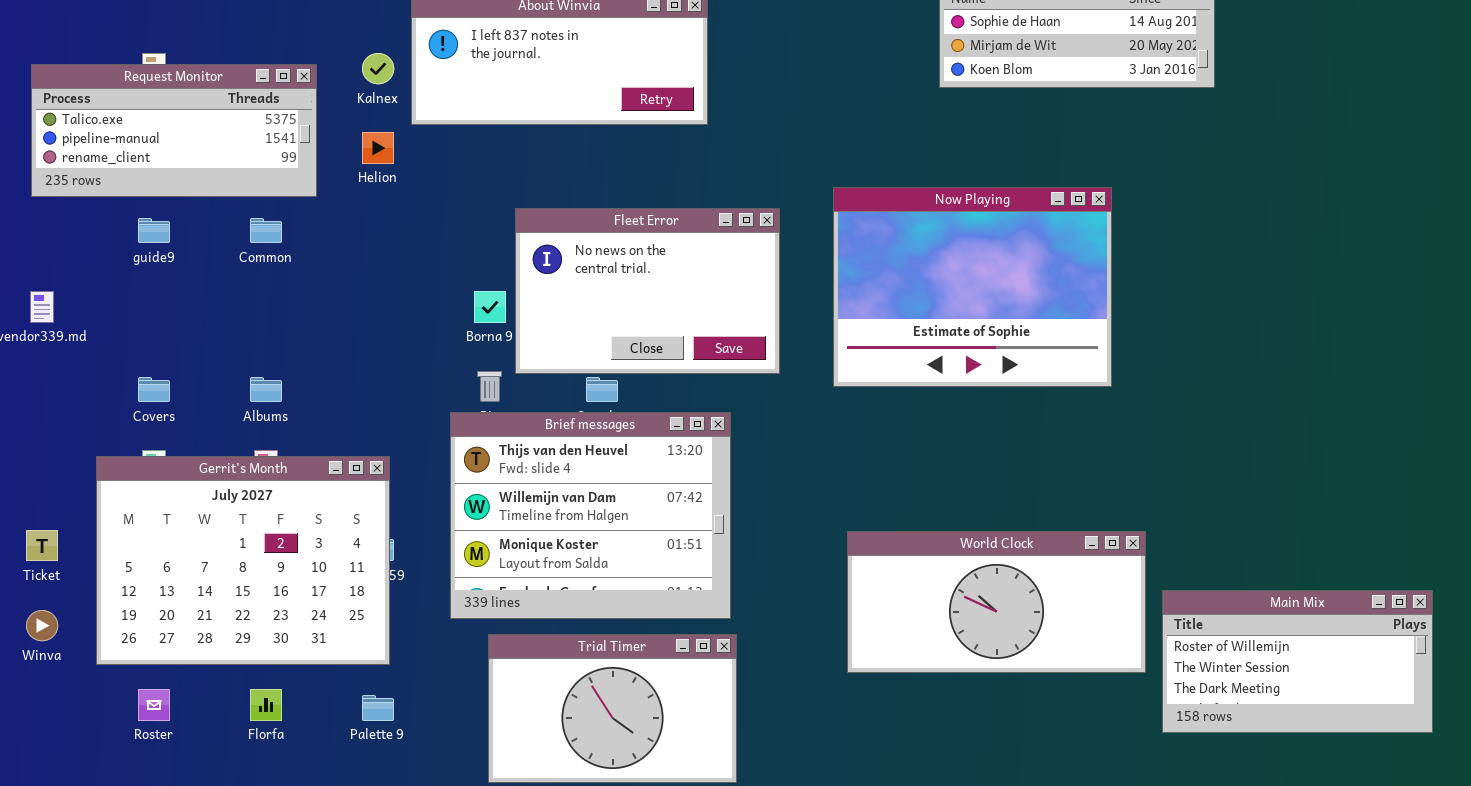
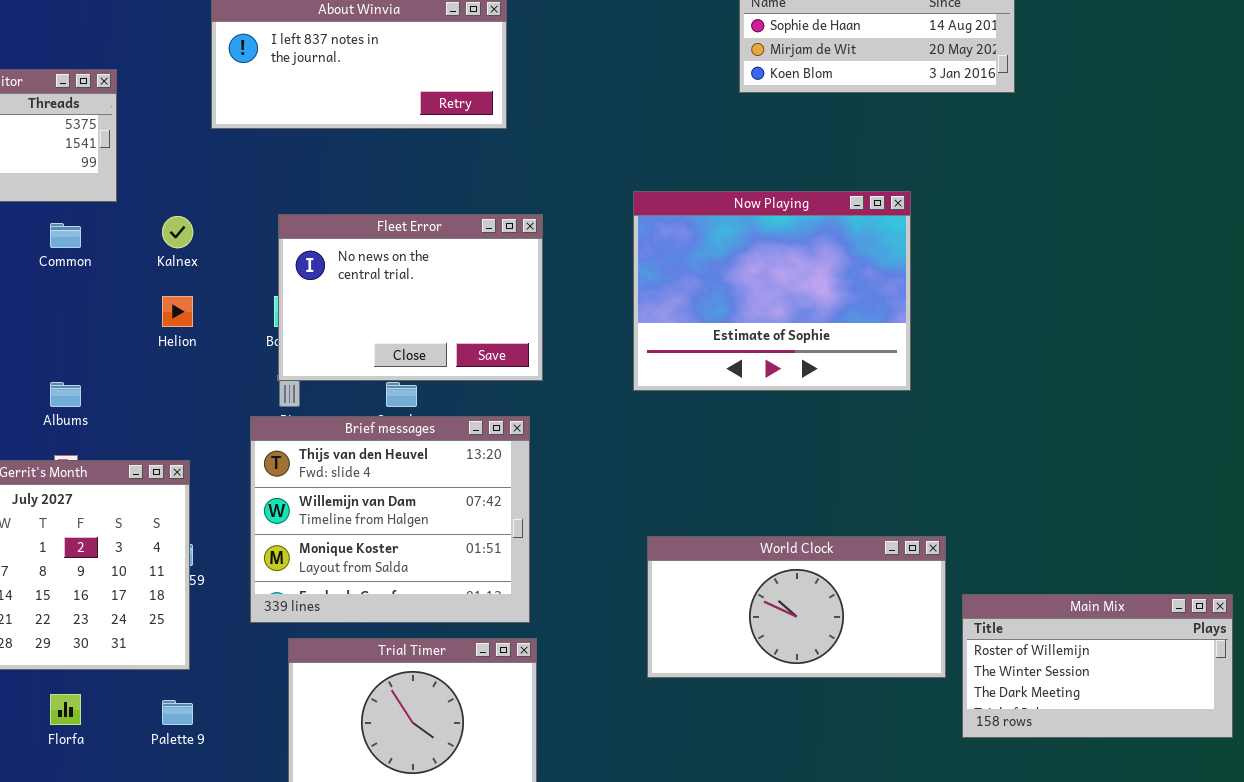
Kalnex: [362,53,394,84] -> [162,216,193,248], moved
Helion: [362,132,394,164] -> [162,296,193,327], moved
Fleet Error: [515,208,780,374] -> [278,214,543,381], moved

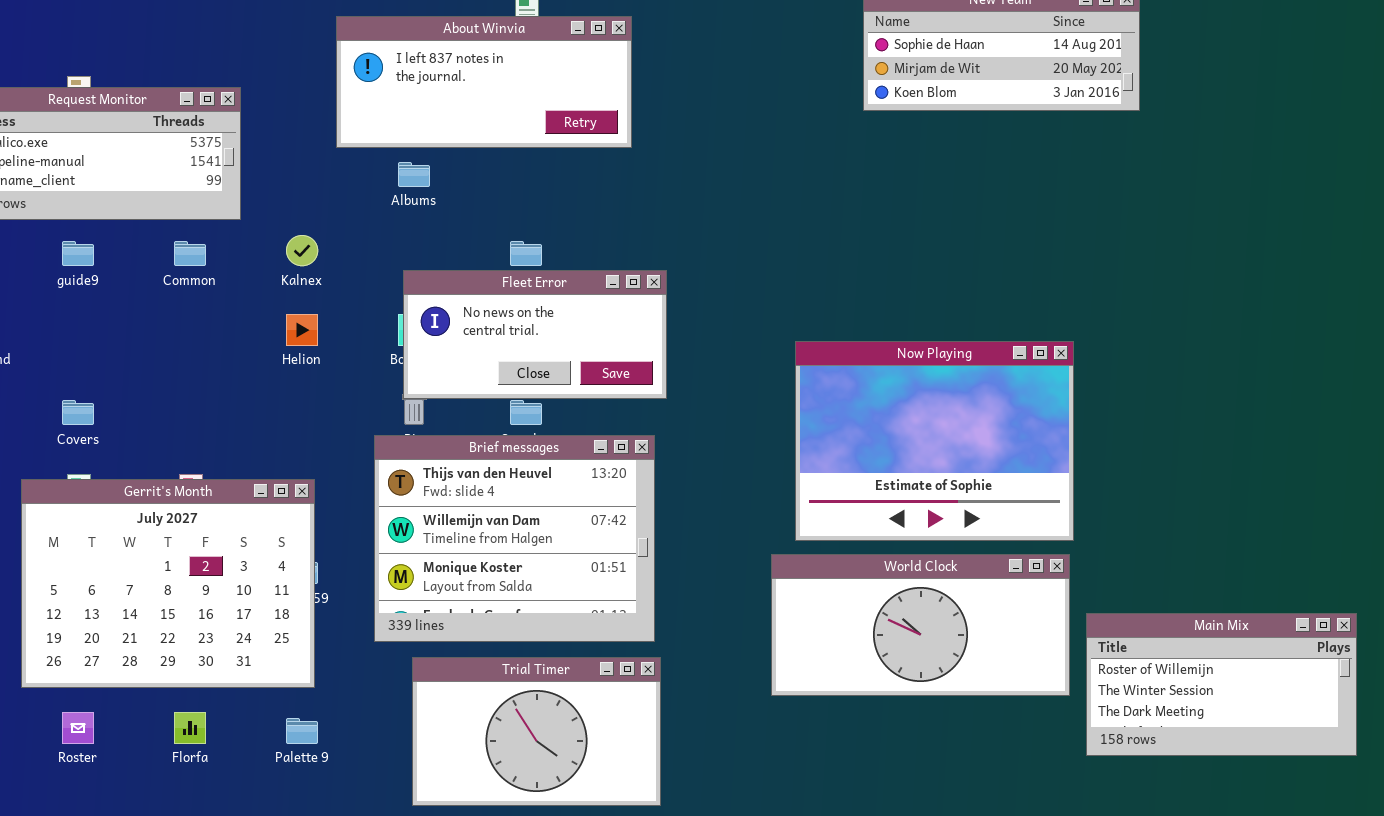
Now Playing: [633,191,911,391] -> [795,341,1074,541], moved
Fleet Error: [278,214,543,381] -> [403,270,667,399], resized
Albums: [50,382,81,407] -> [398,162,430,187], moved

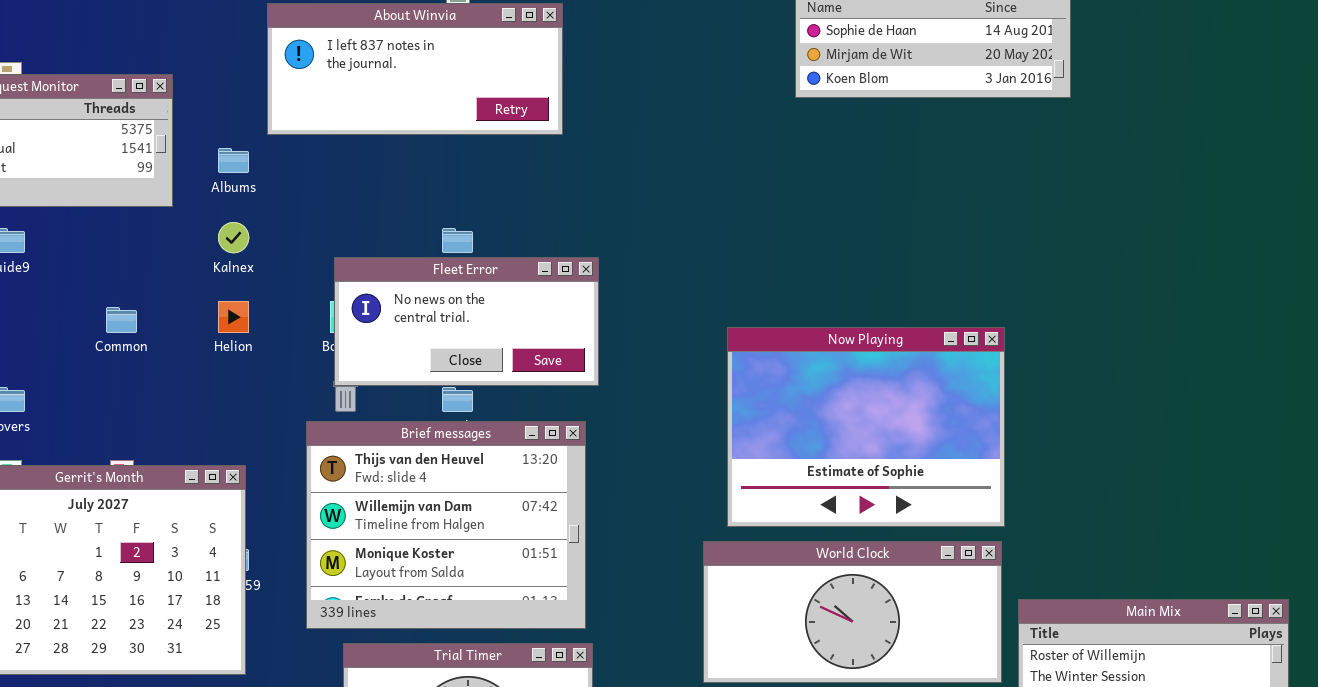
Albums: [398,162,430,187] -> [218,148,249,173], moved
Common: [174,241,206,266] -> [106,307,137,333], moved

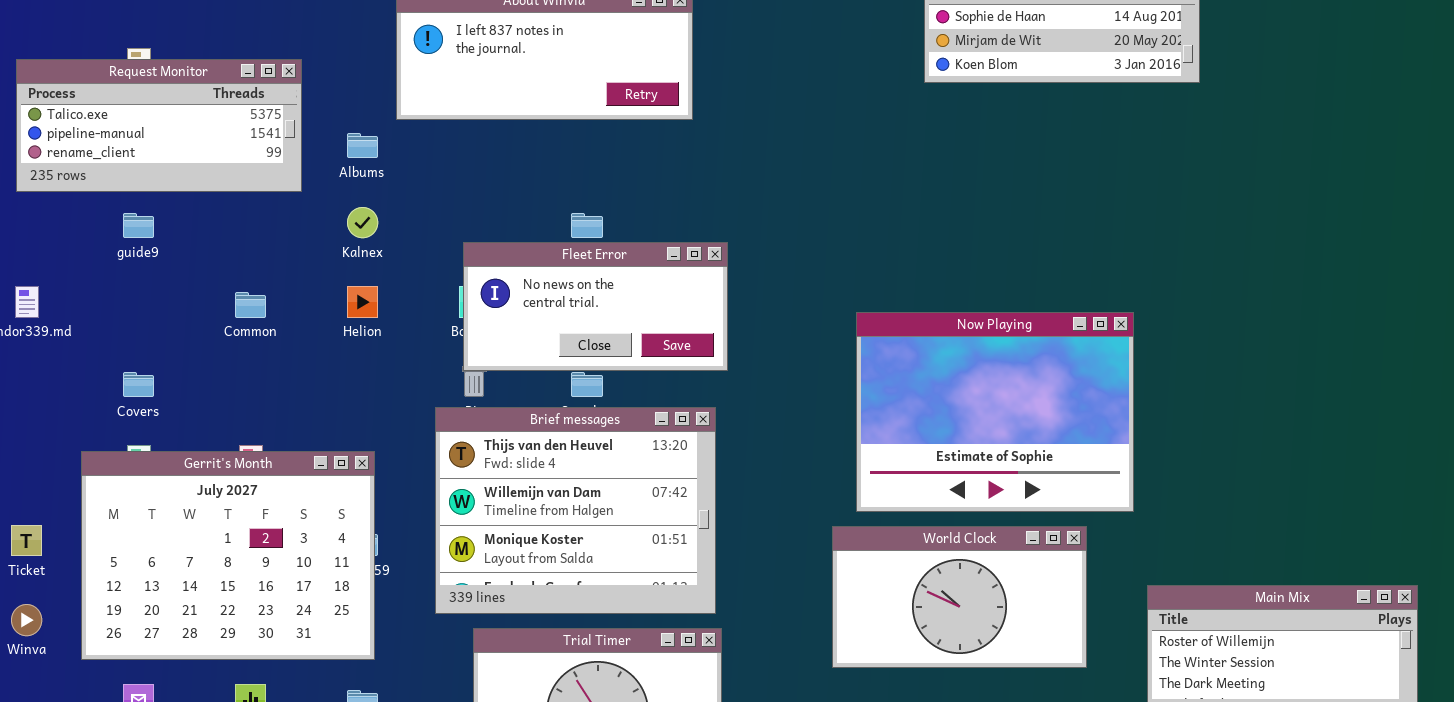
World Clock: [703,541,1002,683] -> [832,526,1087,668], resized

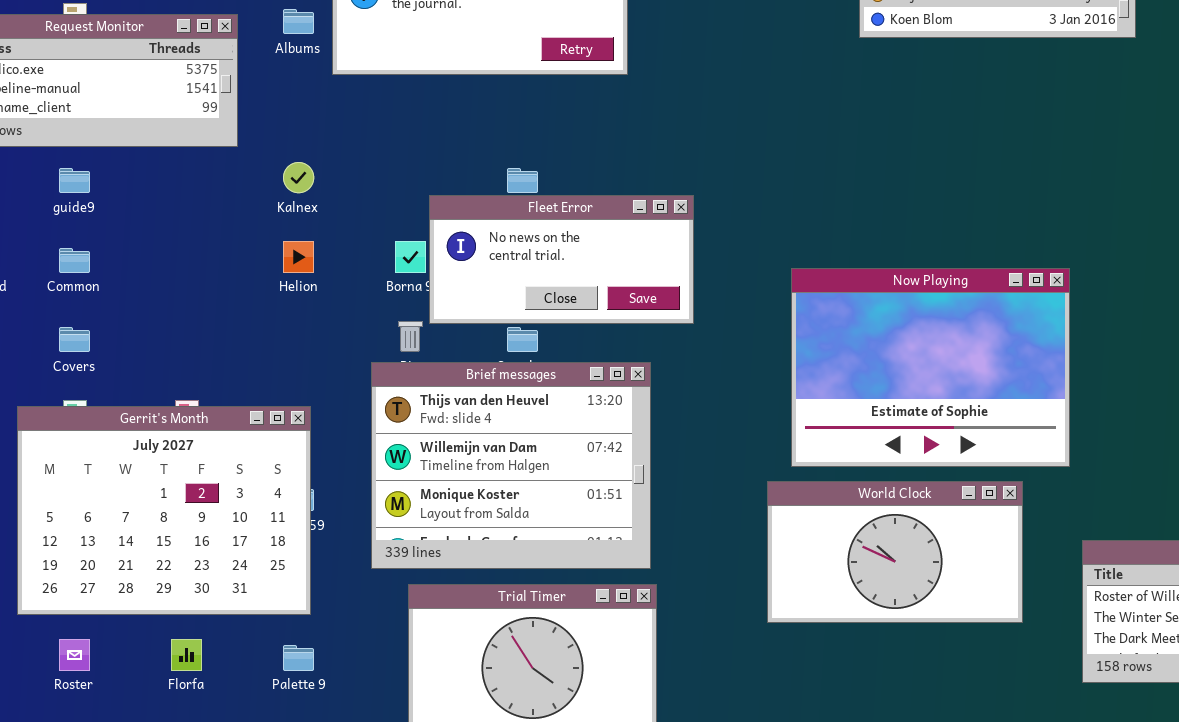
Albums: [347,133,378,158] -> [283,9,314,34], moved
Fleet Error: [463,242,728,371] -> [429,195,694,324], moved
Common: [235,292,266,318] -> [59,248,90,273], moved

